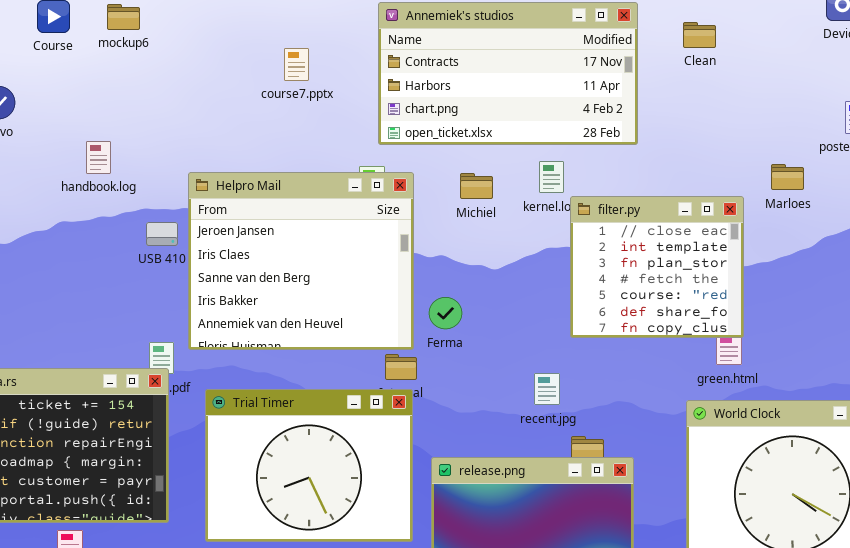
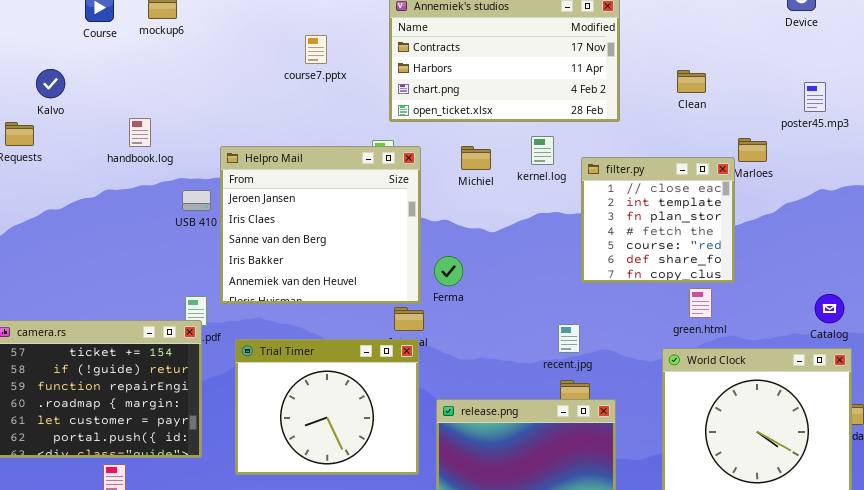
Clean: [683,22,716,48] -> [677,70,706,93], moved
filter.py: [570,196,744,338] -> [581,157,735,283], moved
recent.jpg: [534,373,560,405] -> [558,324,580,353], moved

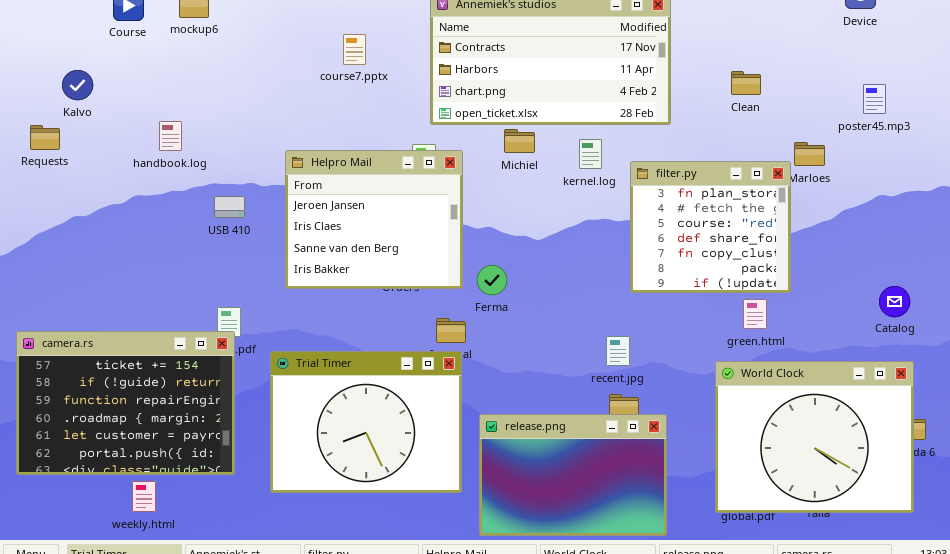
Helpro Mail: [220,146,421,304] -> [285,150,463,289], resized
Michiel: [461,146,491,170] -> [504,129,535,153], moved
filter.py: [581,157,735,283] -> [630,161,791,293], scrolled down 2 rows
Catalog: [815,294,844,323] -> [879,286,910,317], moved

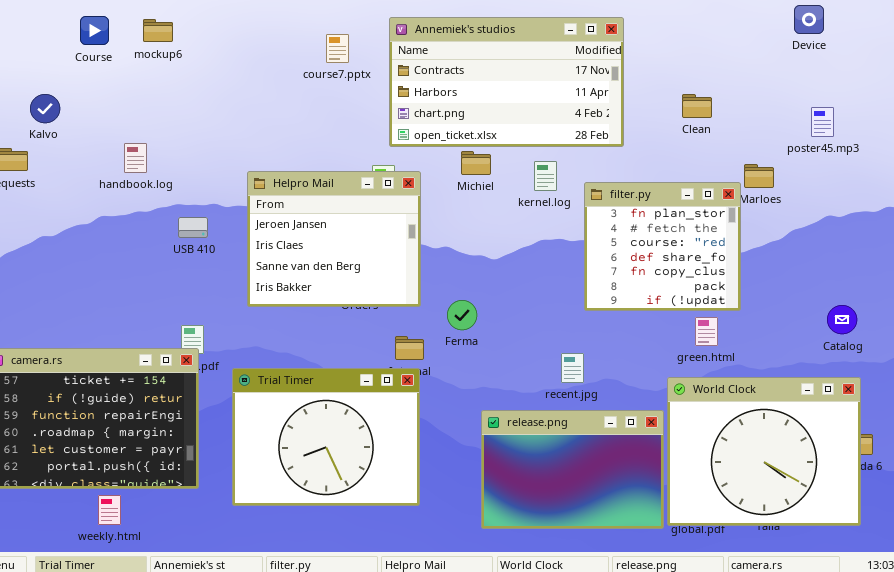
course7.pptx: [343,34,366,65] -> [326,34,349,63], moved
Ferma: [477,265,507,295] -> [447,300,477,330], moved
release.png: [479,414,667,536] -> [481,410,664,529], moved

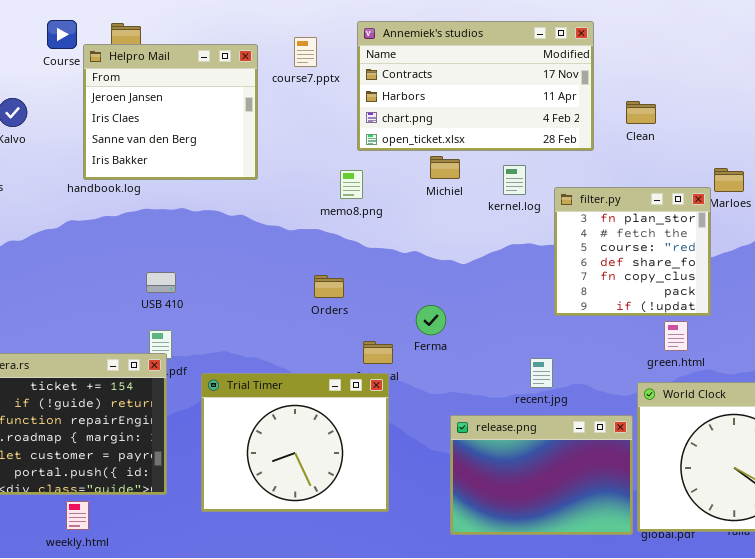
Clean: [682,94,712,118] -> [626,101,656,124], moved
Helpro Mail: [247,171,421,307] -> [83,44,258,180], moved
USB 410: [178,217,208,238] -> [146,272,176,293], moved

